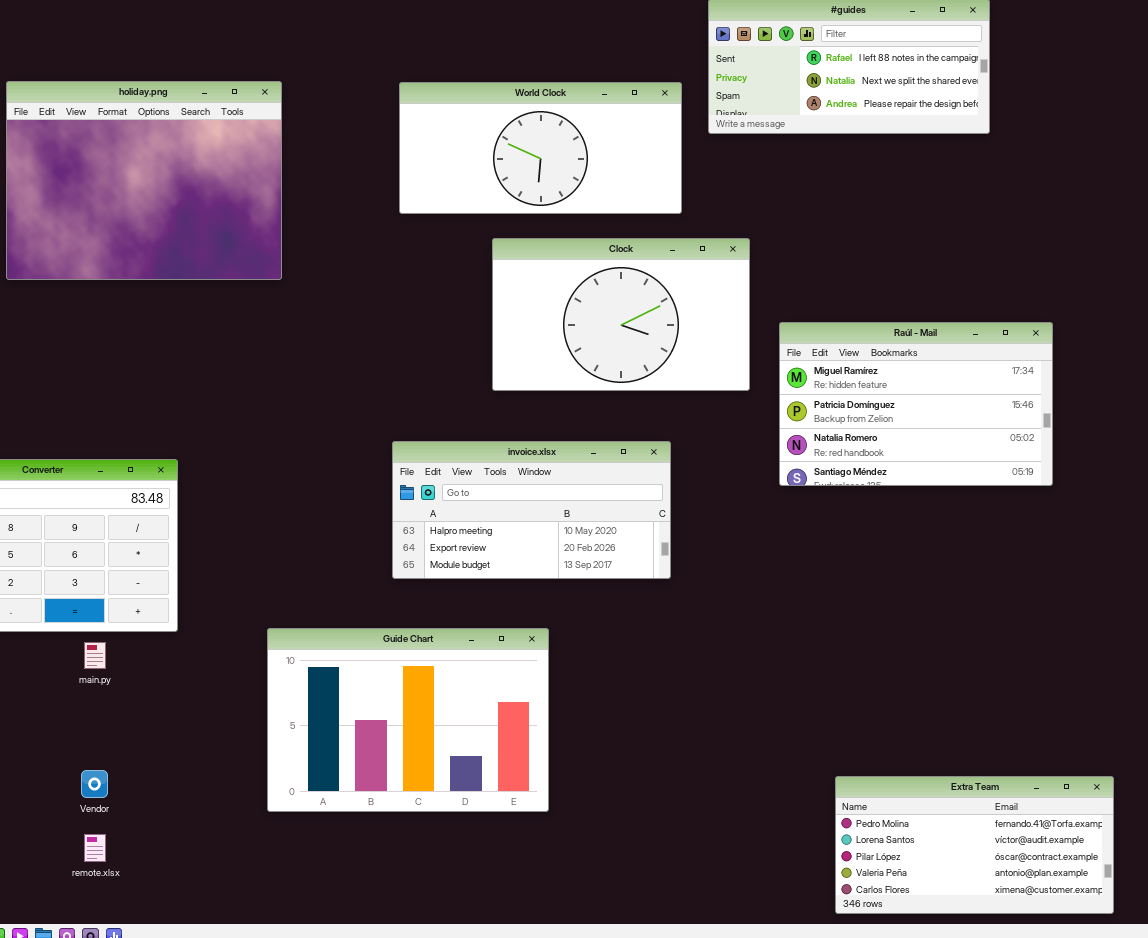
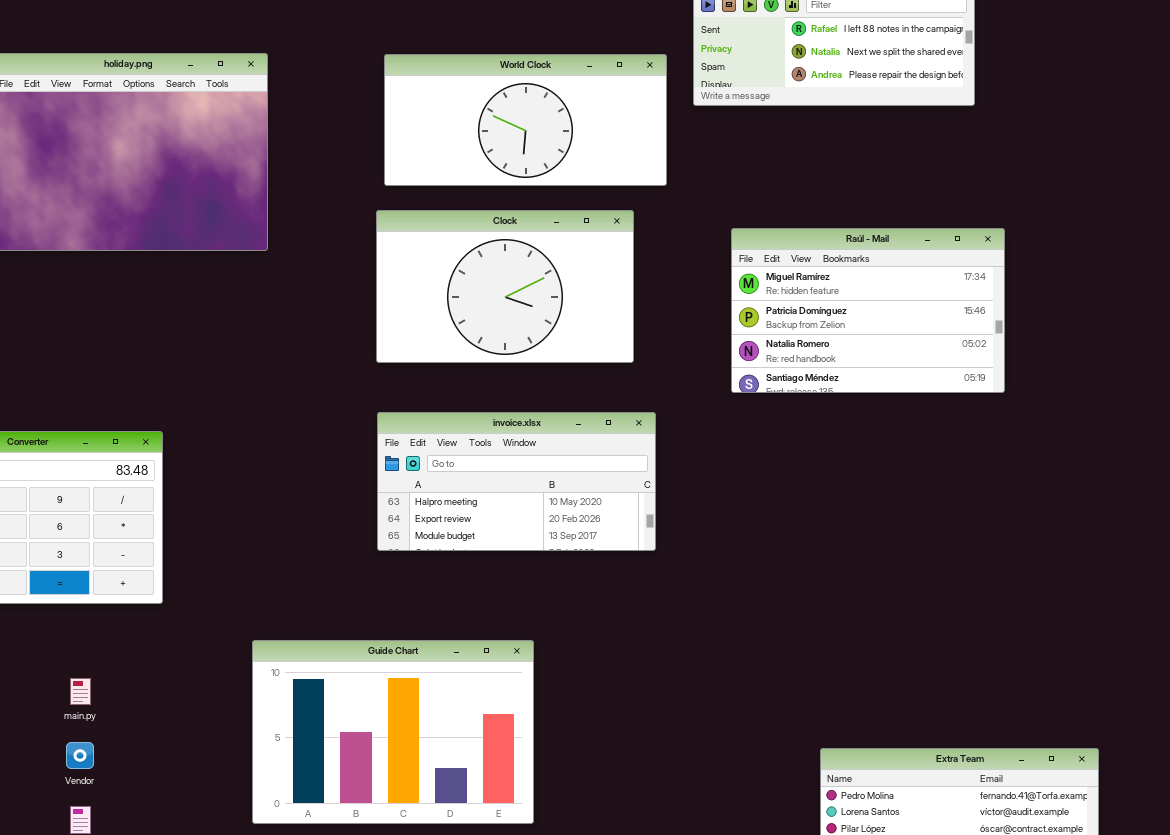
Clock: [492,238,750,391] -> [376,210,634,363], moved
Raúl - Mail: [779,322,1053,486] -> [731,228,1005,393], moved
Guide Chart: [267,628,549,812] -> [252,640,534,824], moved
main.py: [84,642,106,669] -> [70,678,91,705], moved

